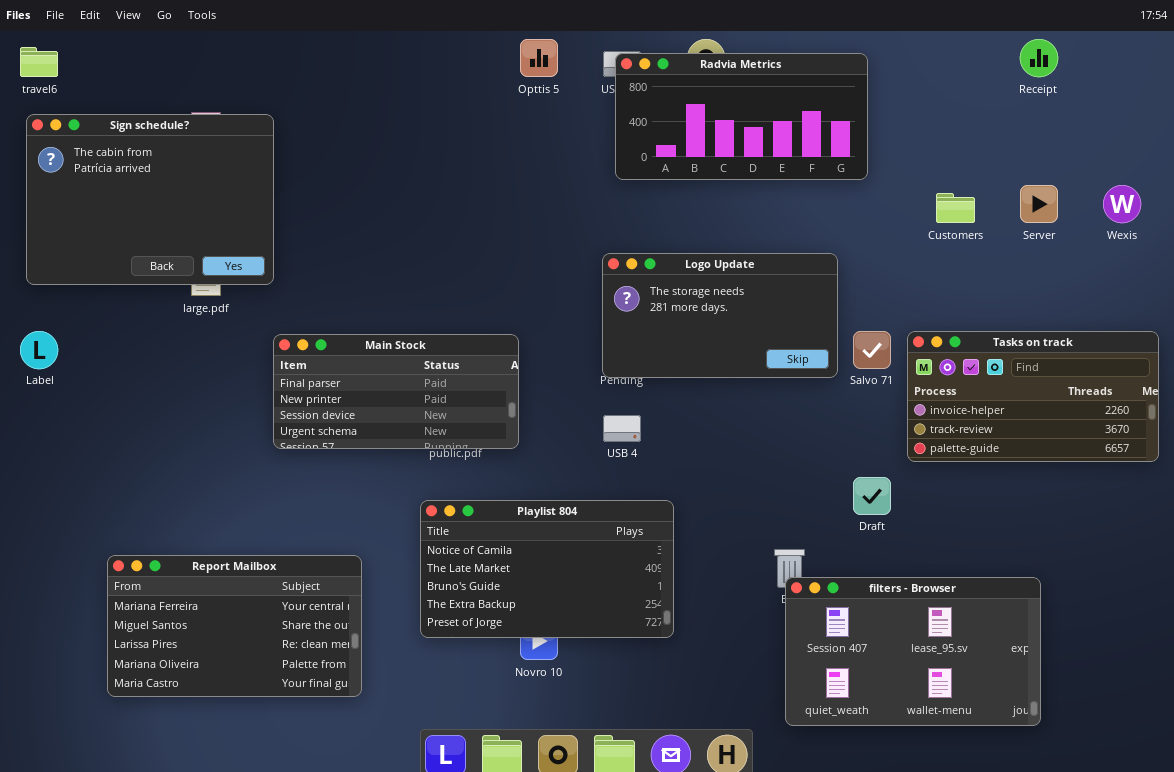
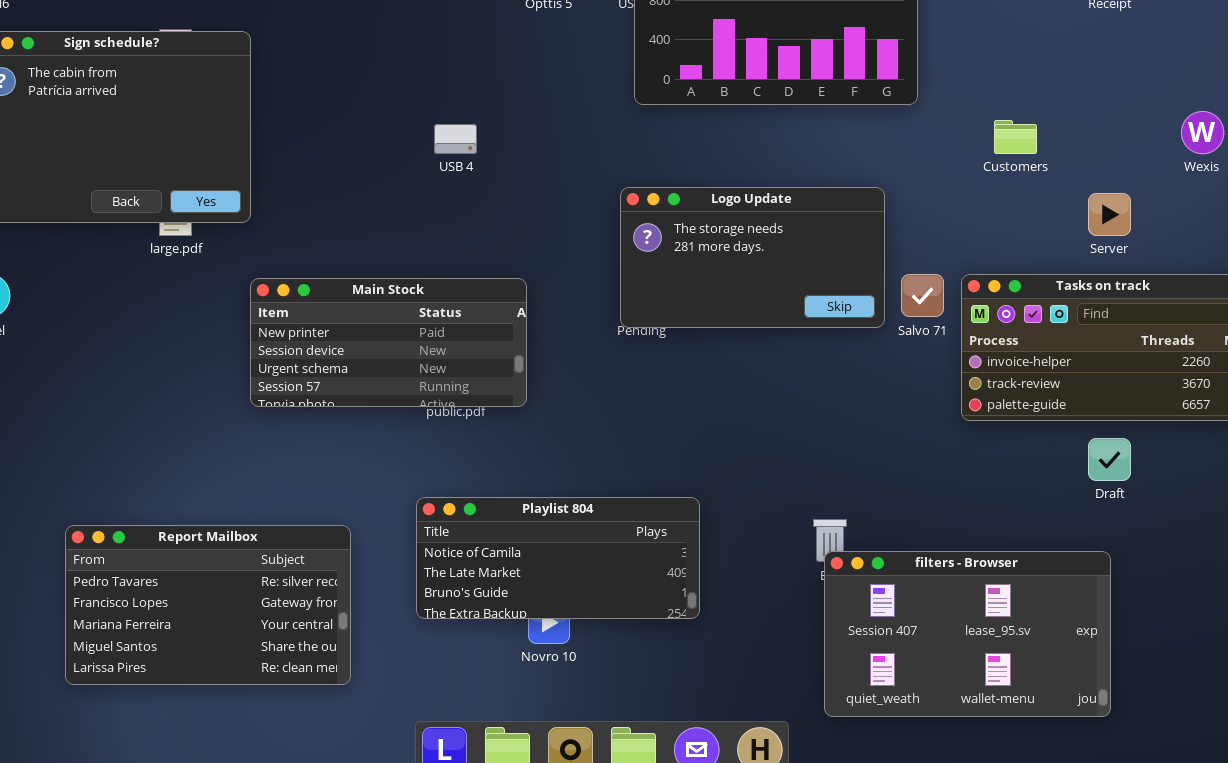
Server: [1020,185,1058,223] -> [1088,193,1131,236], moved
Main Stock: [273,334,519,449] -> [250,278,527,407], scrolled down 1 row
USB 4: [603,415,641,442] -> [434,124,477,154], moved
Draft: [853,477,891,515] -> [1088,438,1131,481], moved
Playlist 804: [420,500,674,638] -> [416,497,700,619], resized
Report Mailbox: [107,555,362,697] -> [65,525,351,685], scrolled up 2 rows

